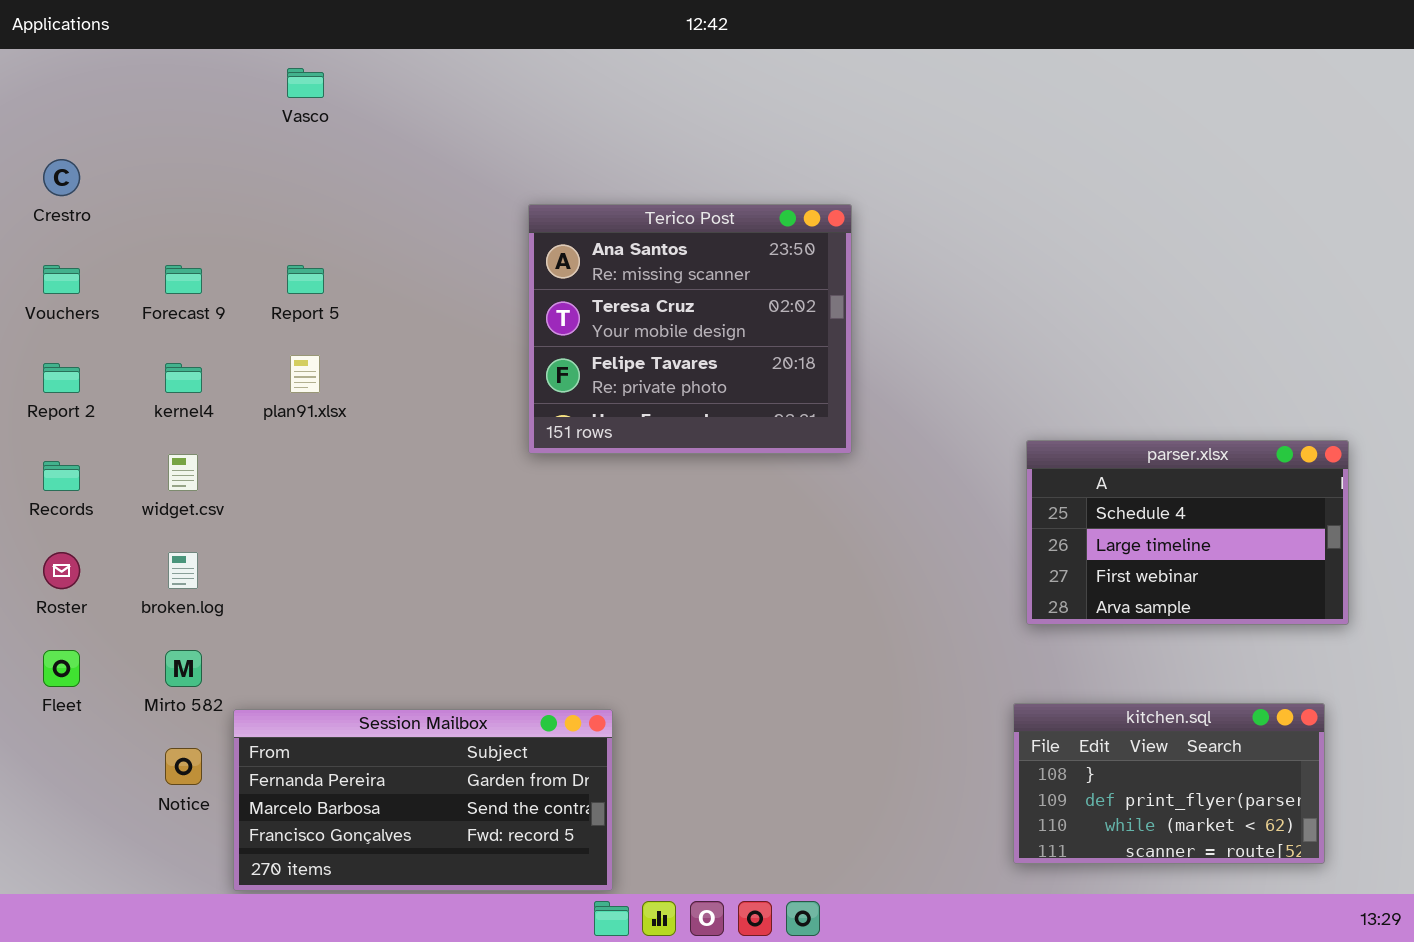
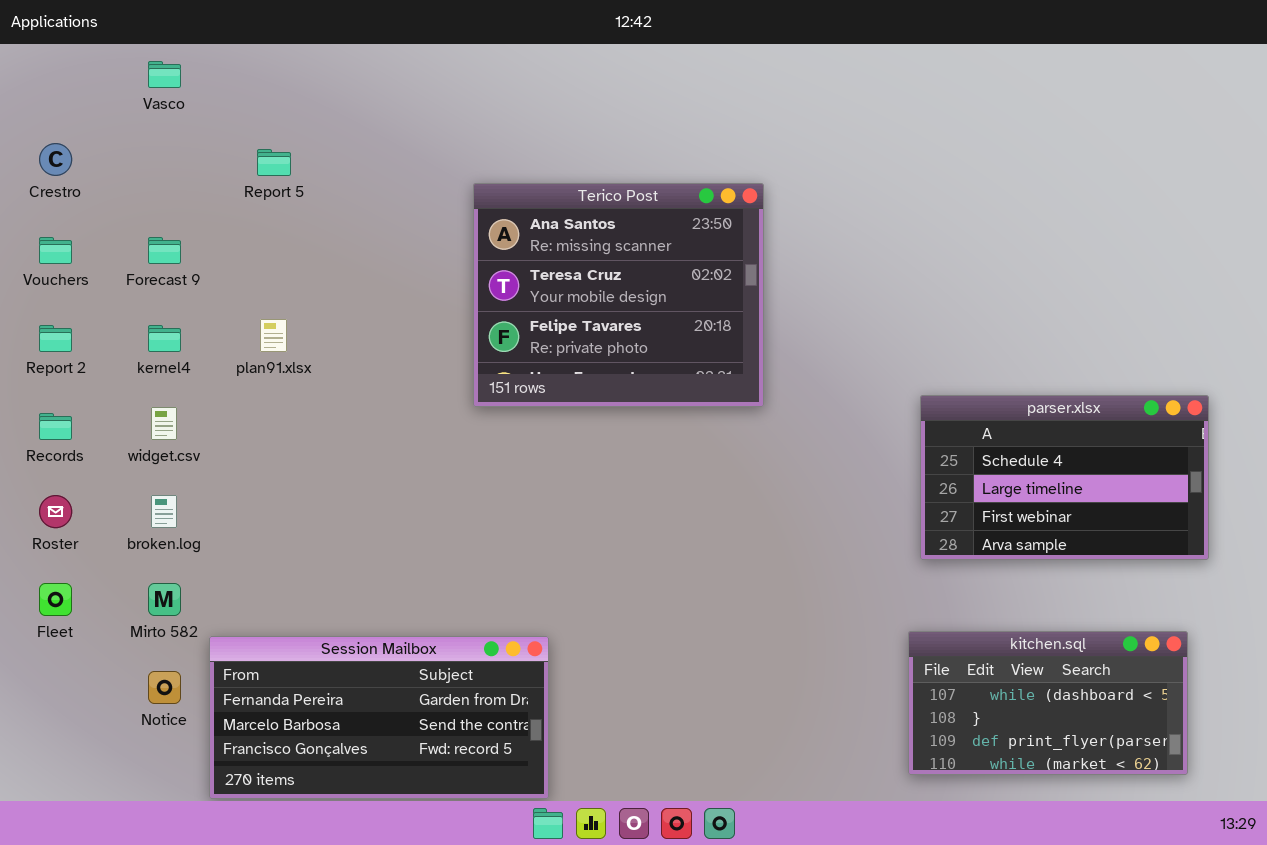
Vasco: [287,68,324,98] -> [148,61,181,88], moved
Report 5: [287,265,324,294] -> [257,149,291,176], moved
kitchen.sql: [1013,703,1325,864] -> [908,631,1188,775], scrolled up 1 row

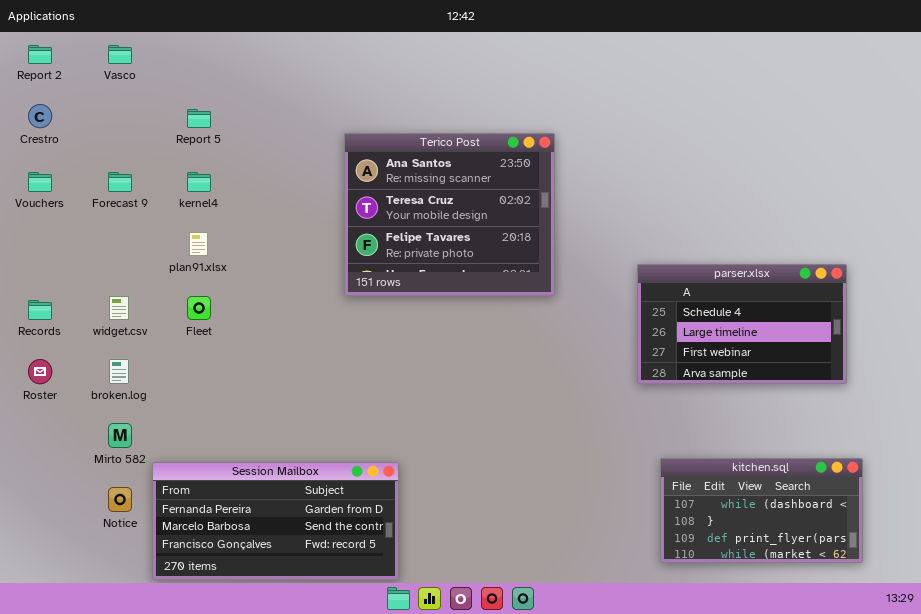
Report 2: [39,325,72,352] -> [28,45,52,64], moved
kernel4: [148,325,181,352] -> [187,172,211,192], moved
parser.xlsx: [920,395,1209,560] -> [637,264,847,384], moved
Fleet: [39,583,72,616] -> [187,296,211,320], moved

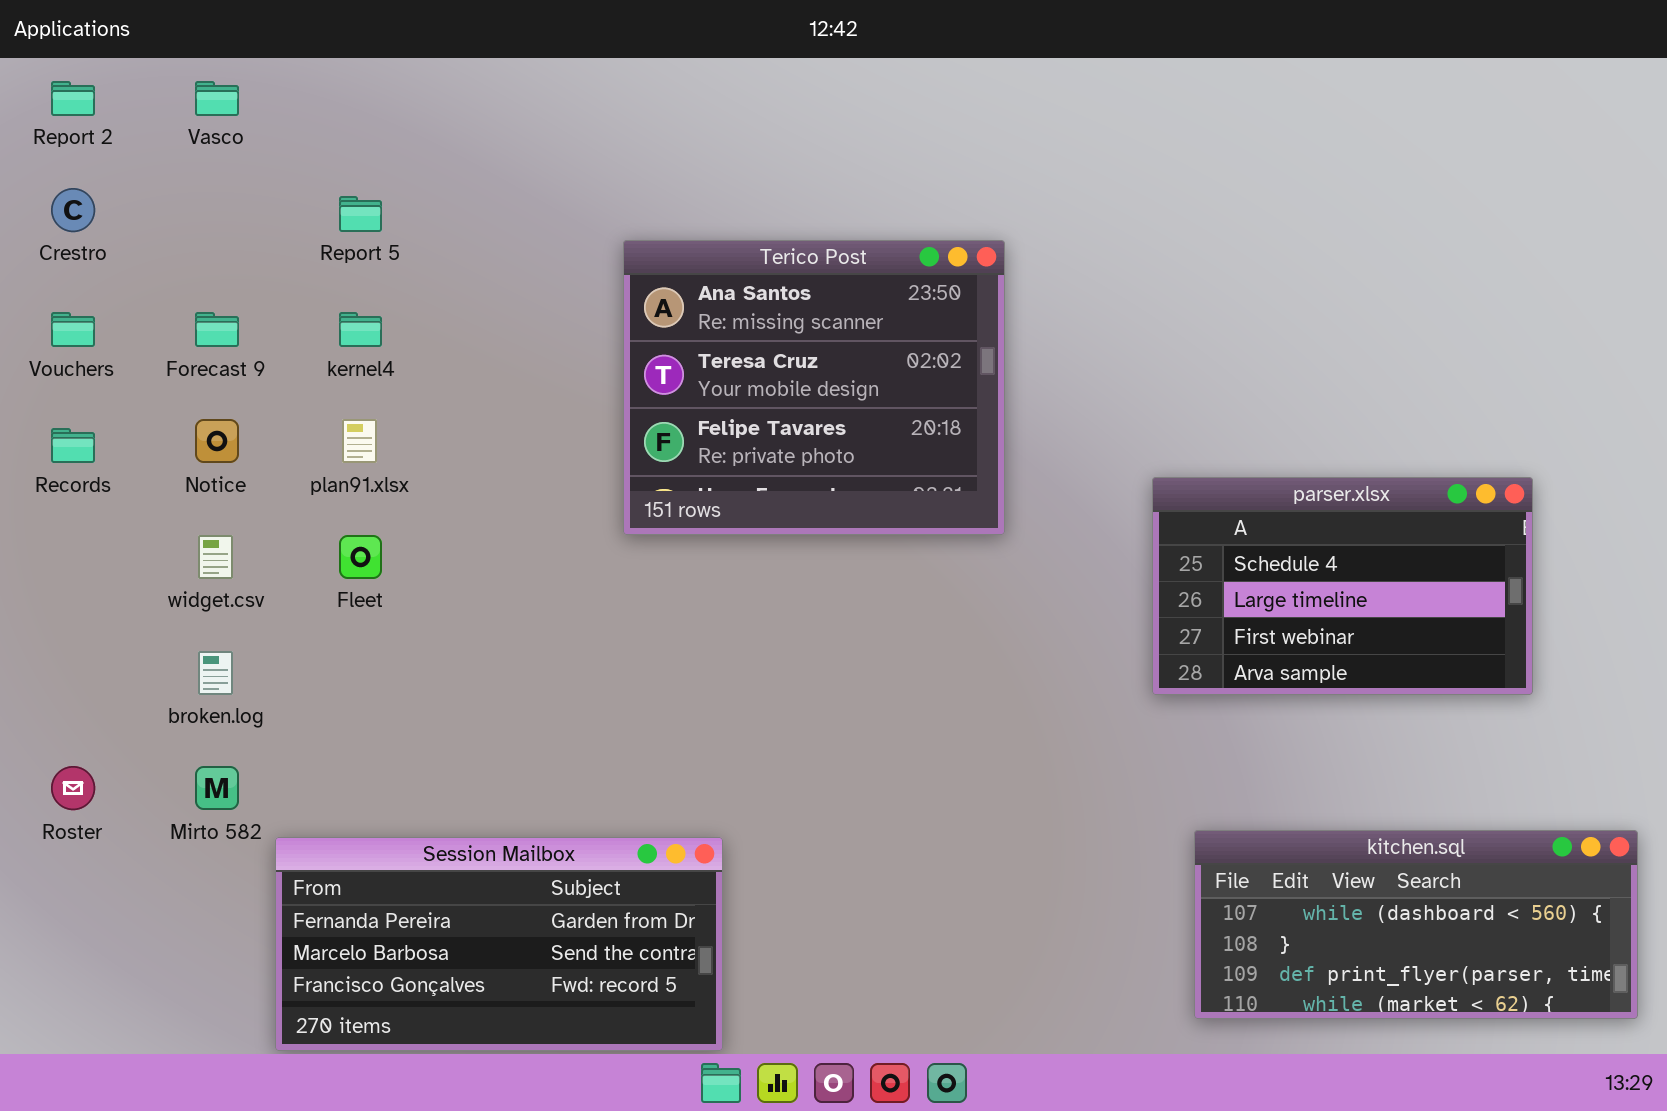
Records: [28,300,52,320] -> [51,428,95,463], moved
Roster: [28,359,52,384] -> [51,766,95,810], moved
kitchen.sql: [660,458,863,563] -> [1194,830,1638,1019], resized
Notice: [108,487,132,512] -> [195,419,239,463], moved

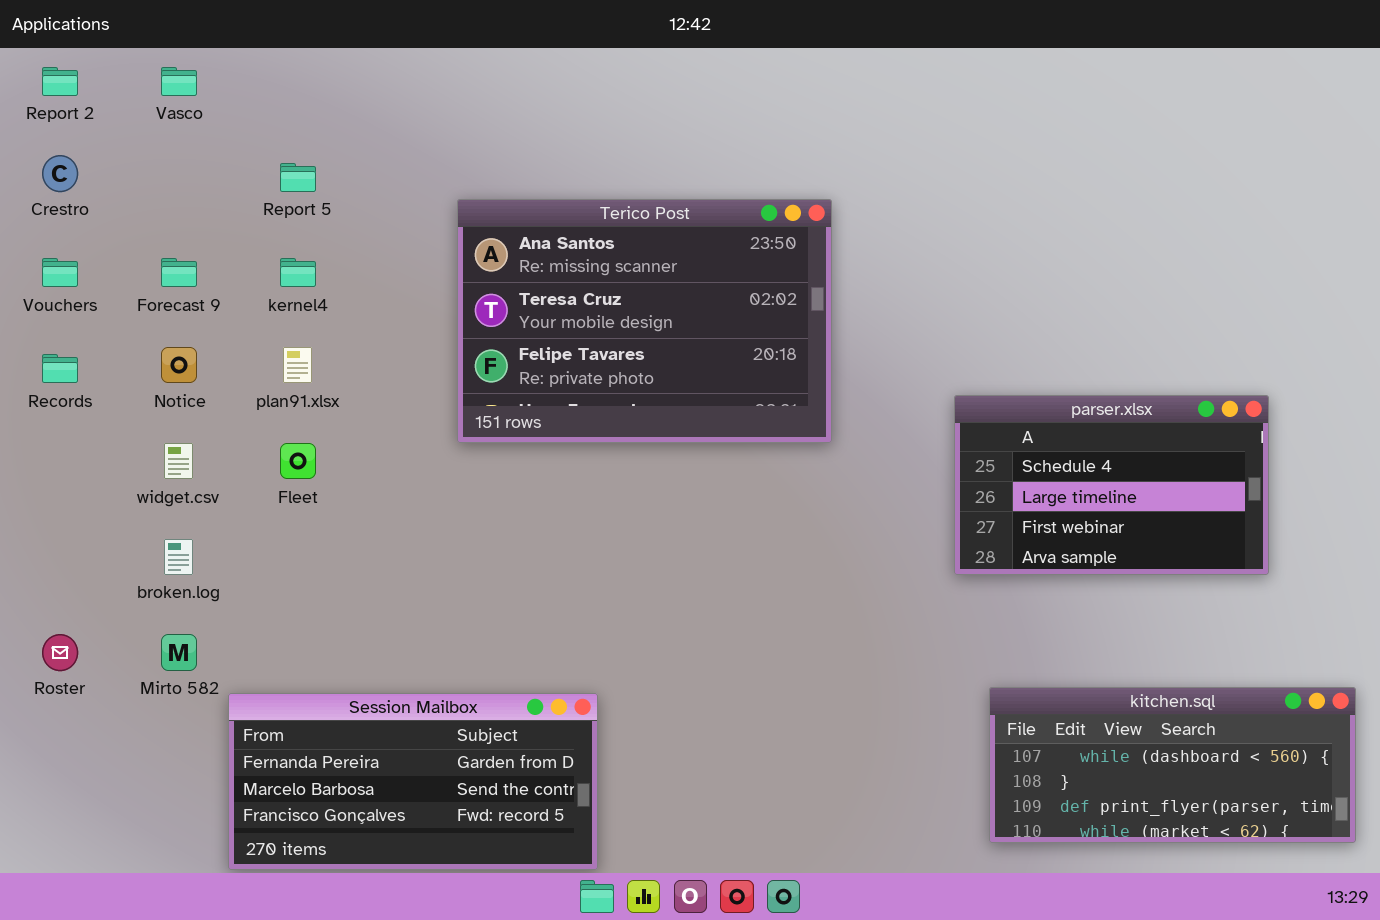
Terico Post: [623,240,1005,535] -> [457,199,832,443], resized

